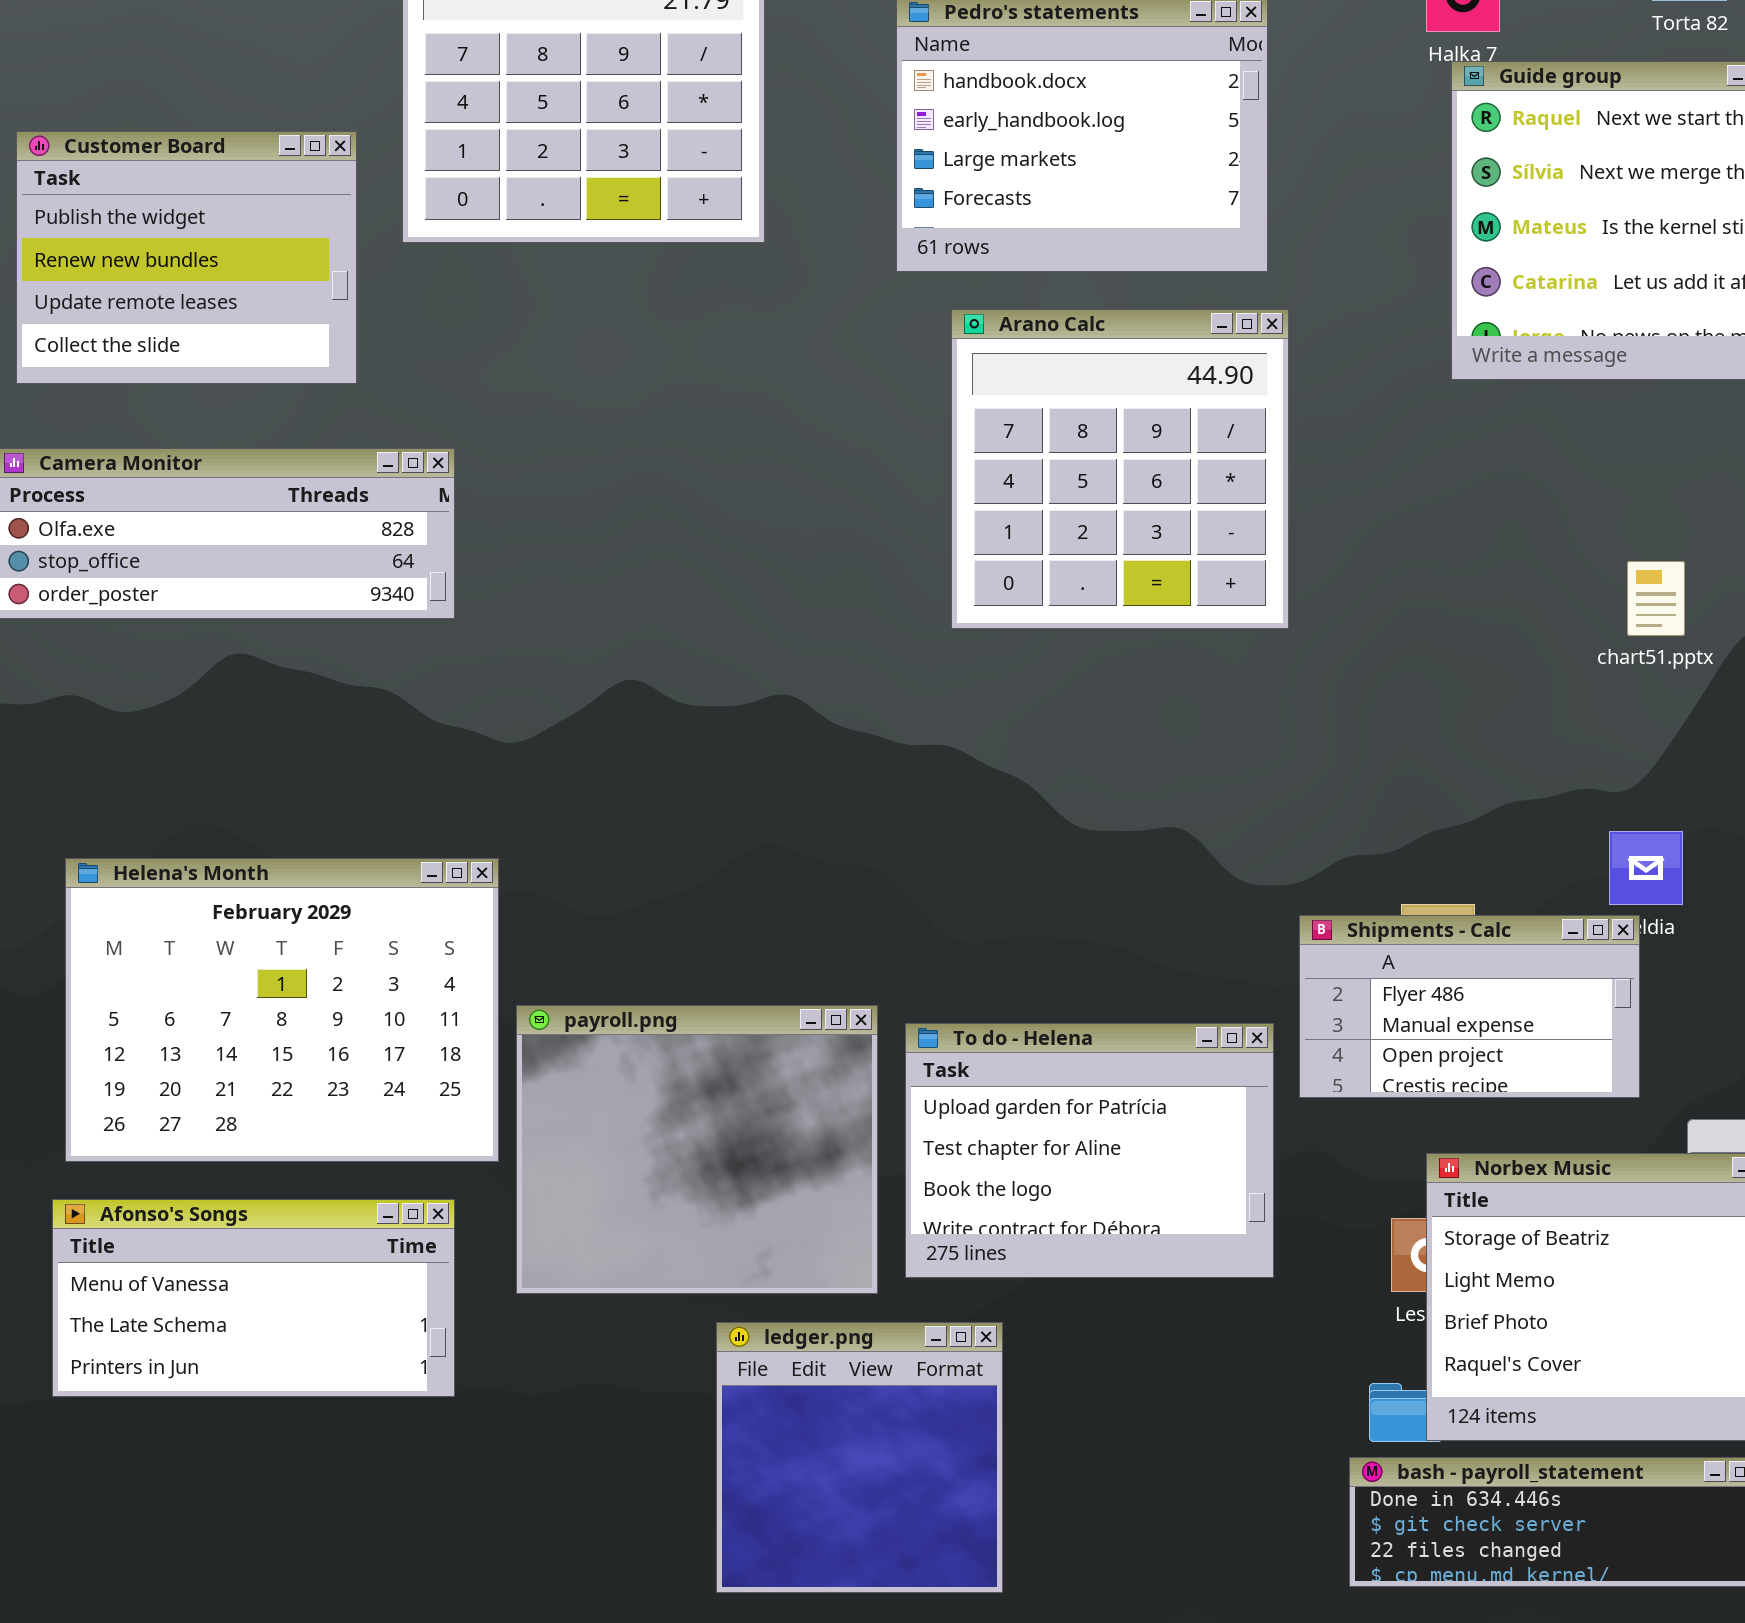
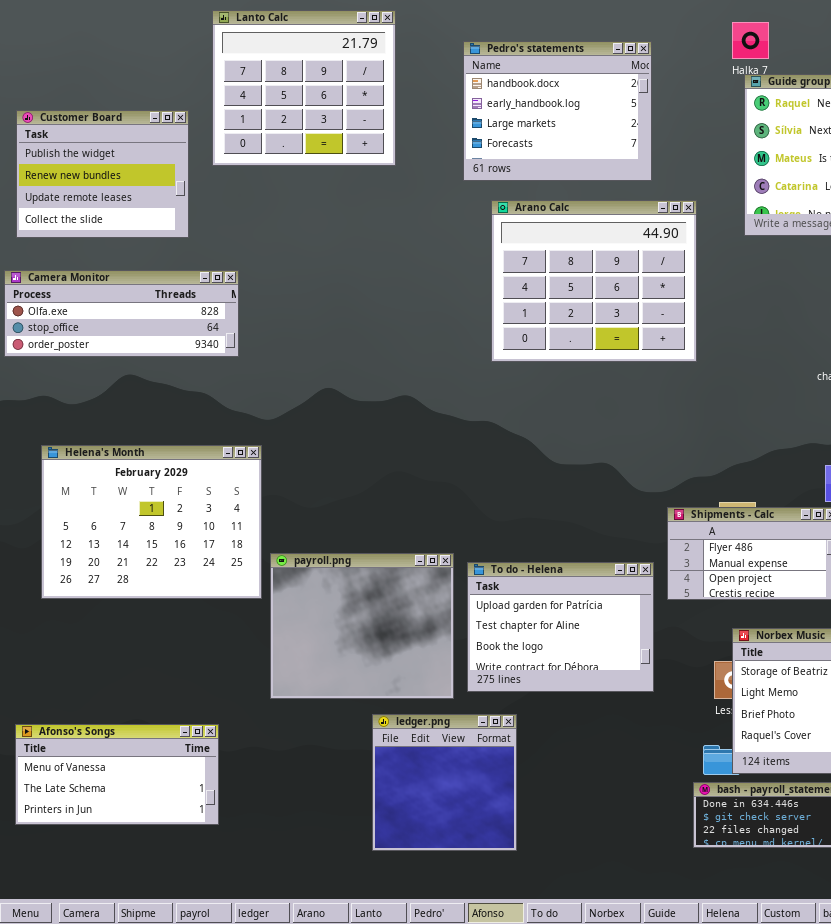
Arano Calc: [951,309,1289,629] -> [491,200,697,362], resized
Helena's Month: [65,858,499,1162] -> [41,445,262,599], moved
Afonso's Songs: [52,1199,455,1397] -> [15,724,219,825], moved

